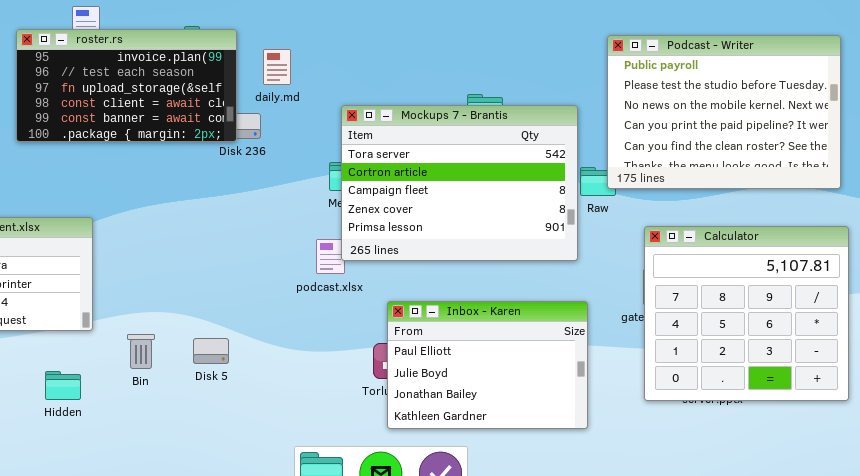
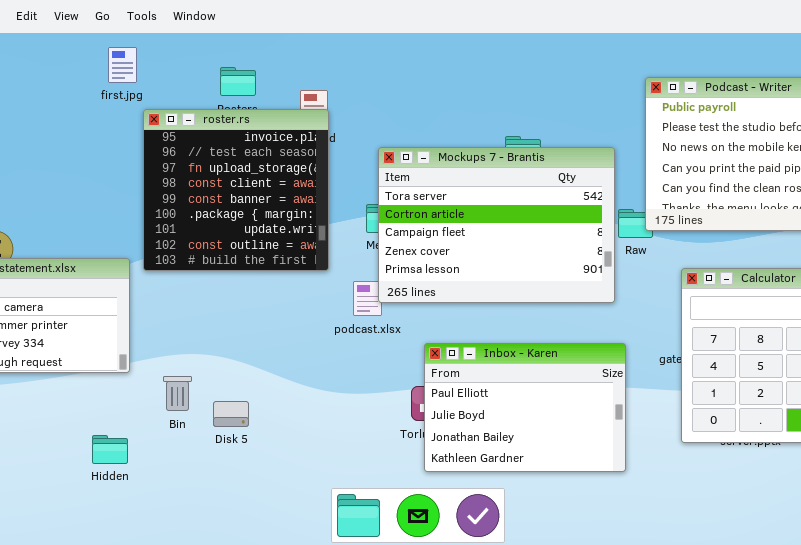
roster.rs: [16,29,237,142] -> [143,109,329,271], moved, resized
Disk 5: [193,338,229,364] -> [213,401,249,427], moved
Hidden: [45,371,81,400] -> [92,435,128,464], moved

